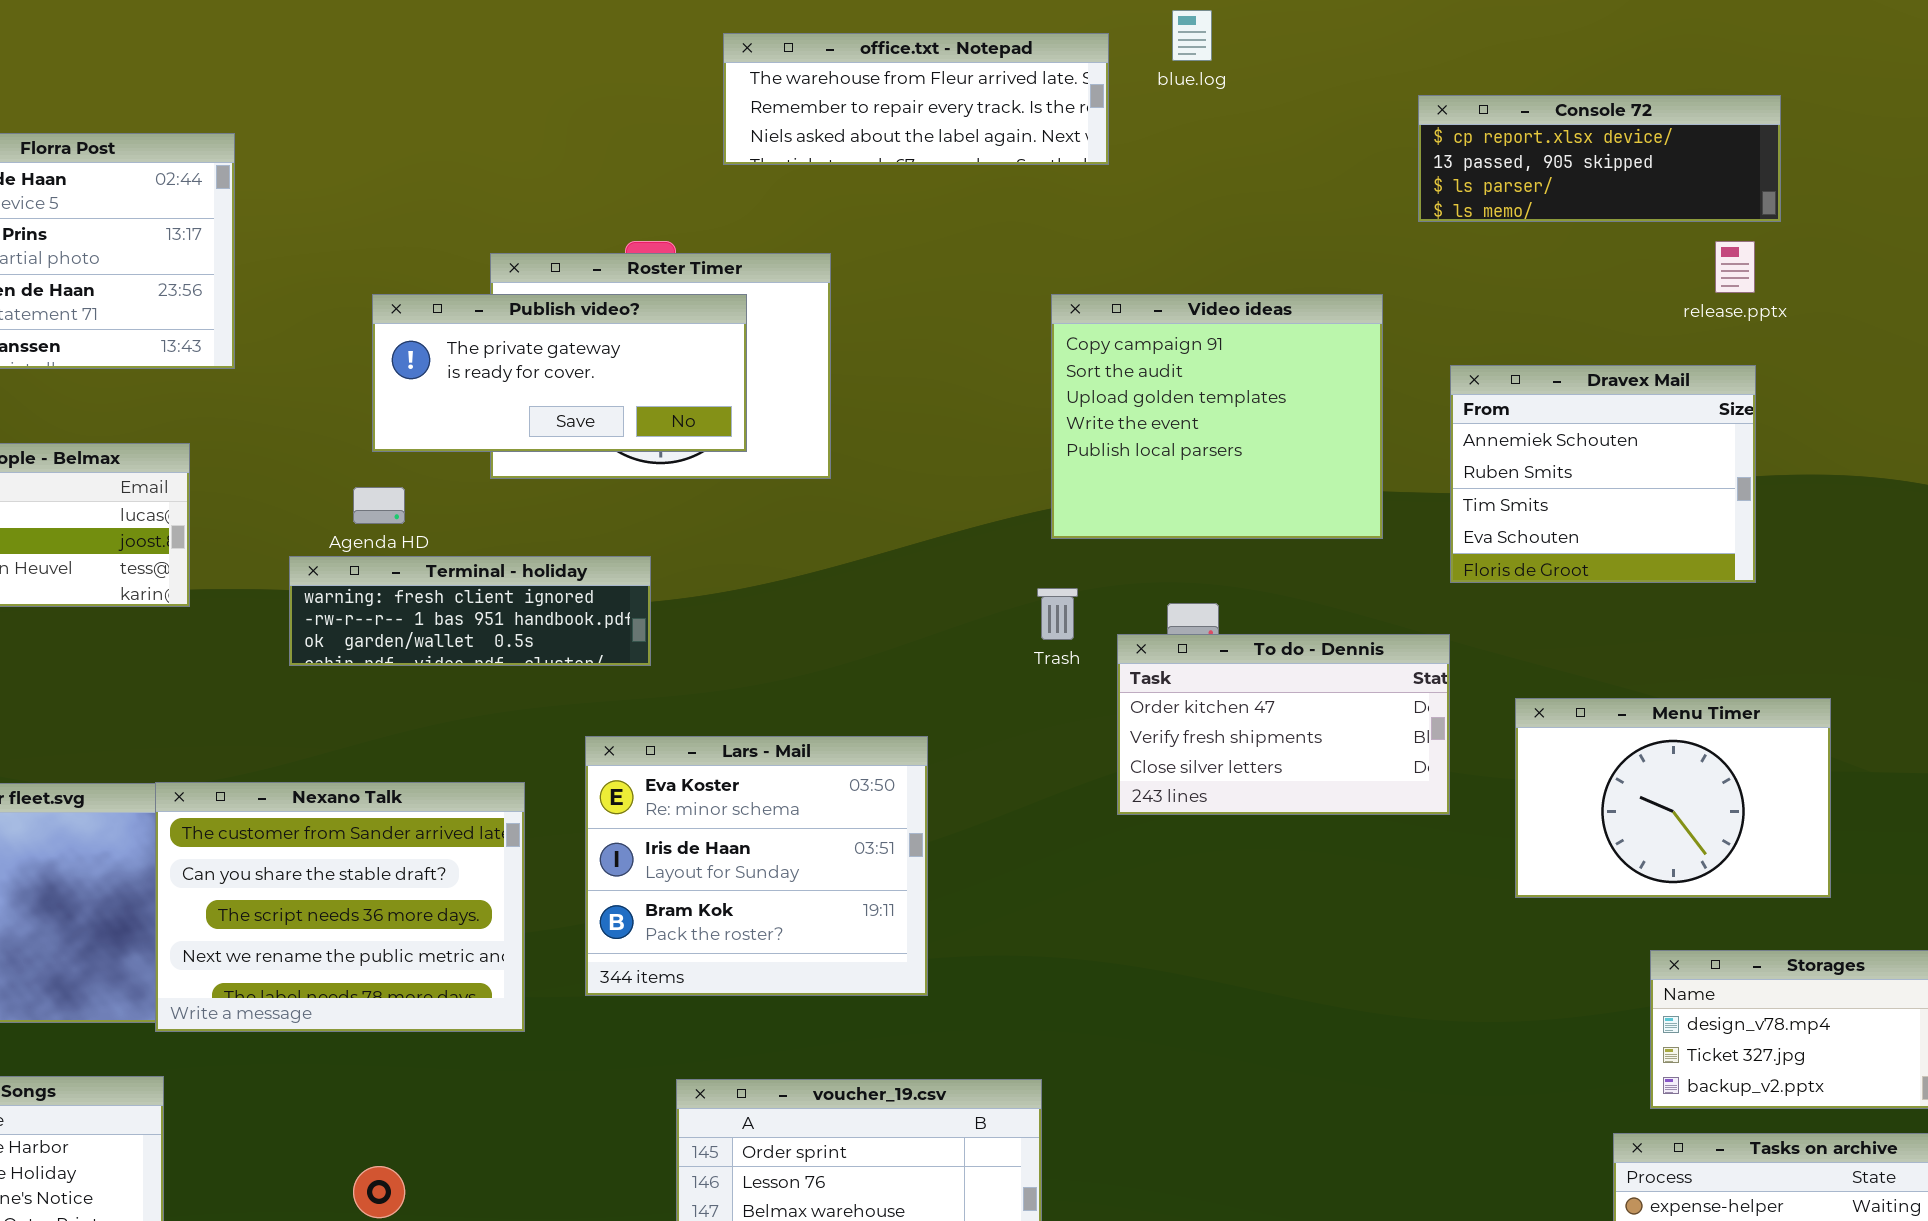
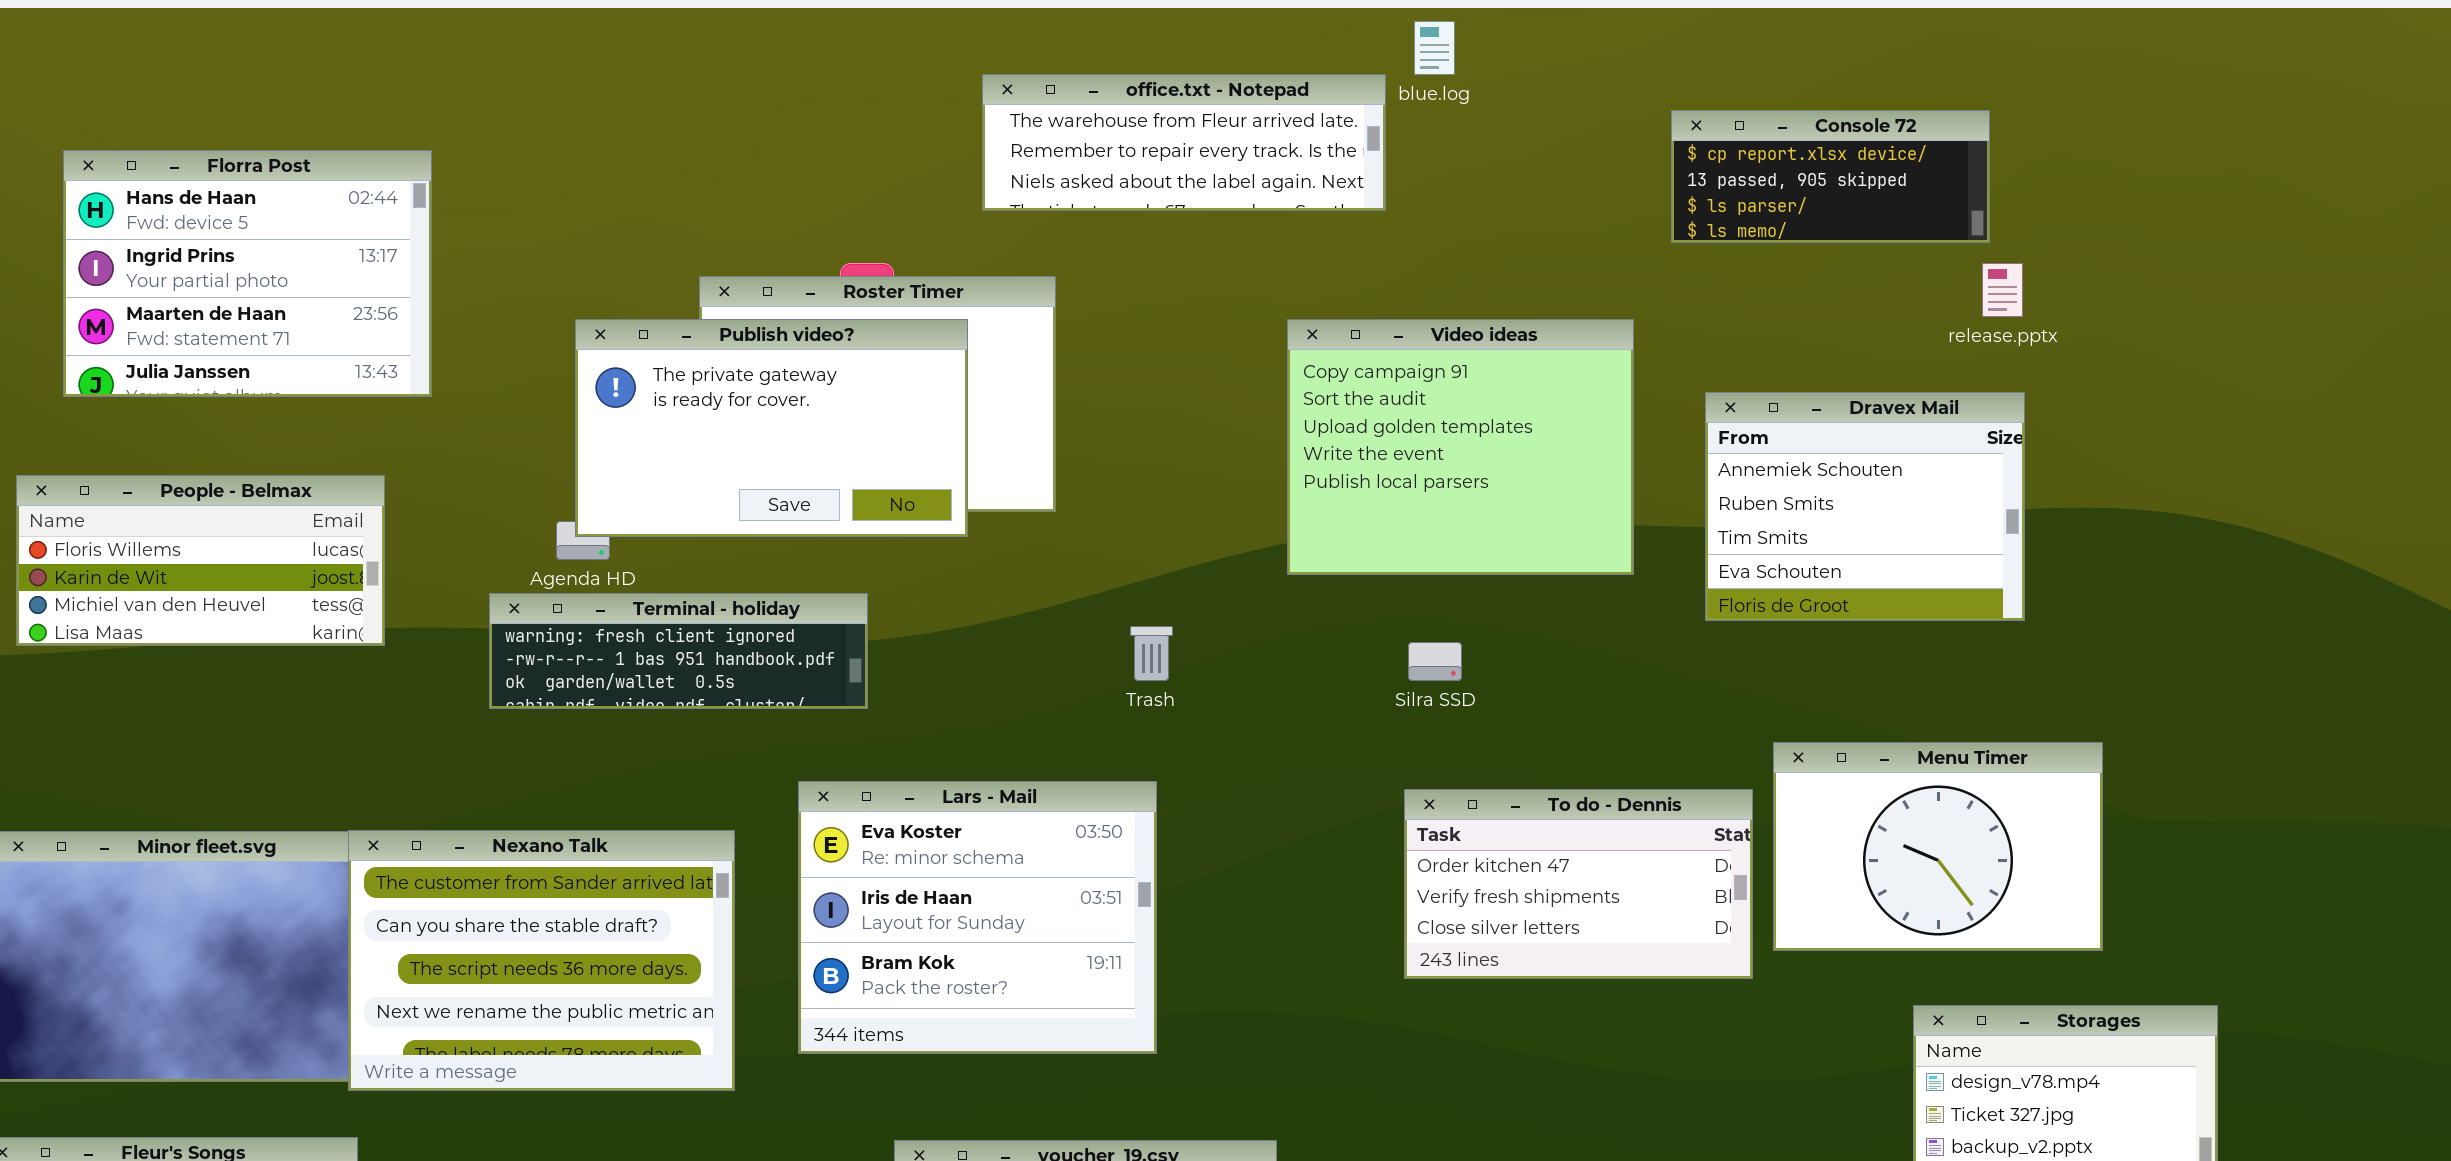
office.txt - Notepad: [723,33,1109,165] -> [982,74,1386,211], moved
Console 72: [1418,95,1781,222] -> [1671,110,1990,243], resized
Publish video?: [372,294,747,452] -> [575,319,968,537], resized
Trash: [1037,588,1078,640] -> [1130,626,1173,681], moved
To do - Dennis: [1117,634,1450,815] -> [1404,789,1753,979], moved

